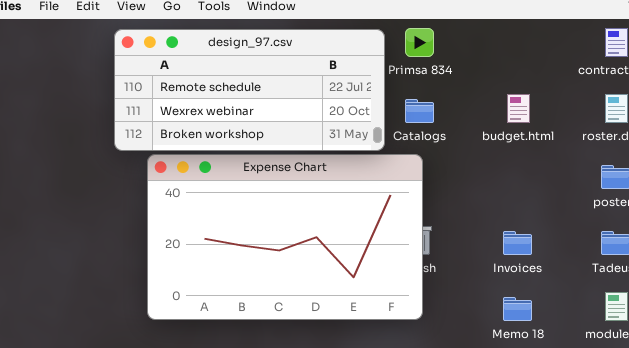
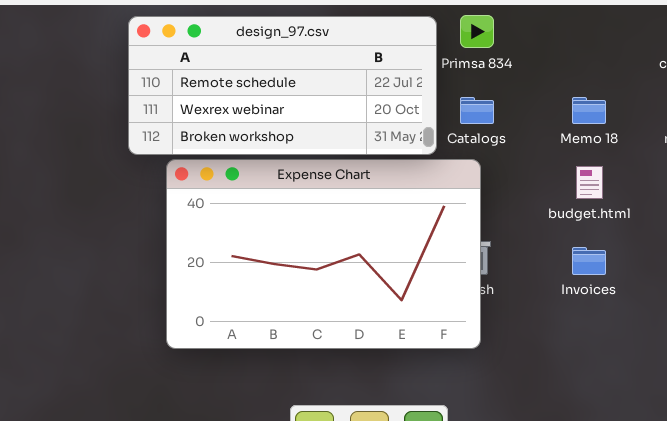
budget.html: [507,94,530,123] -> [576,166,603,199], moved
Memo 18: [503,297,532,321] -> [572,97,606,124], moved

